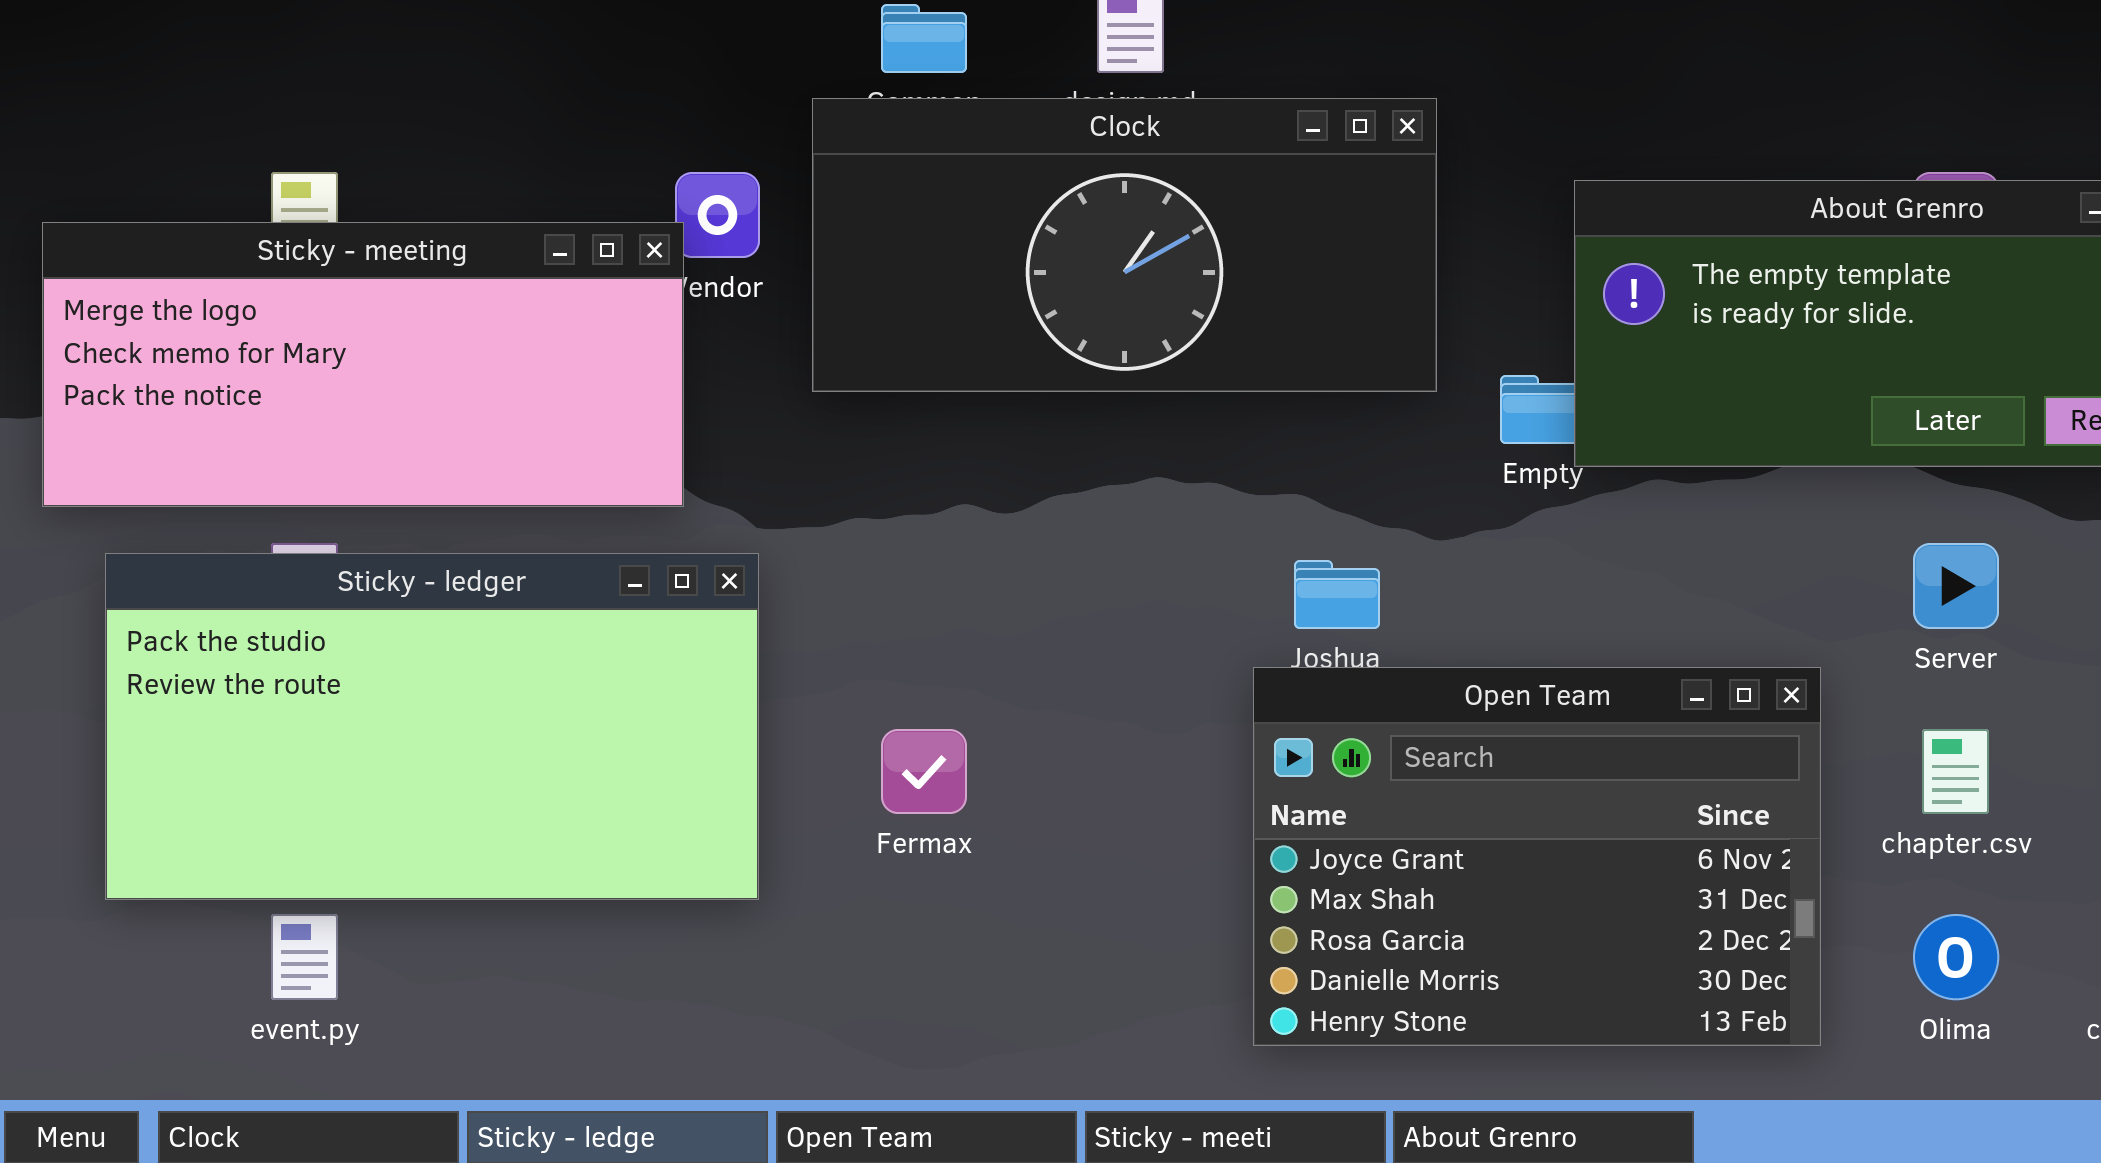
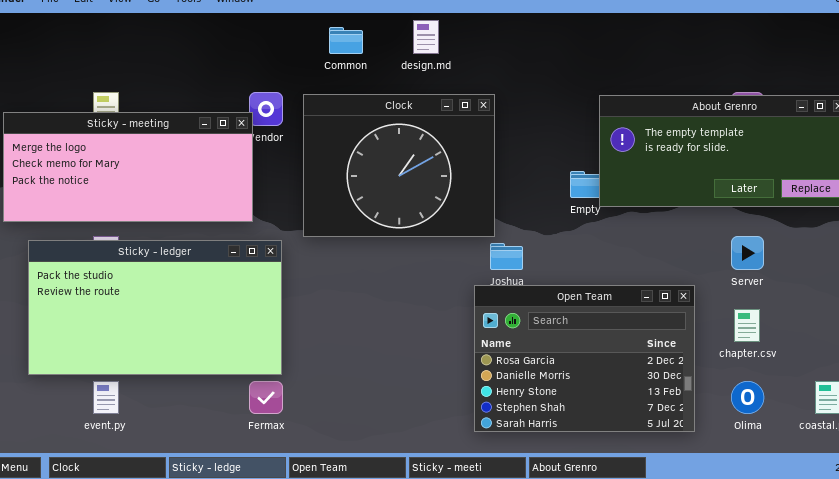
Clock: [812,98,1437,392] -> [303,94,495,237], moved, resized
Open Team: [1253,667,1821,1046] -> [474,285,695,432], scrolled down 2 rows
Fermax: [881,729,967,814] -> [249,381,283,414], moved

